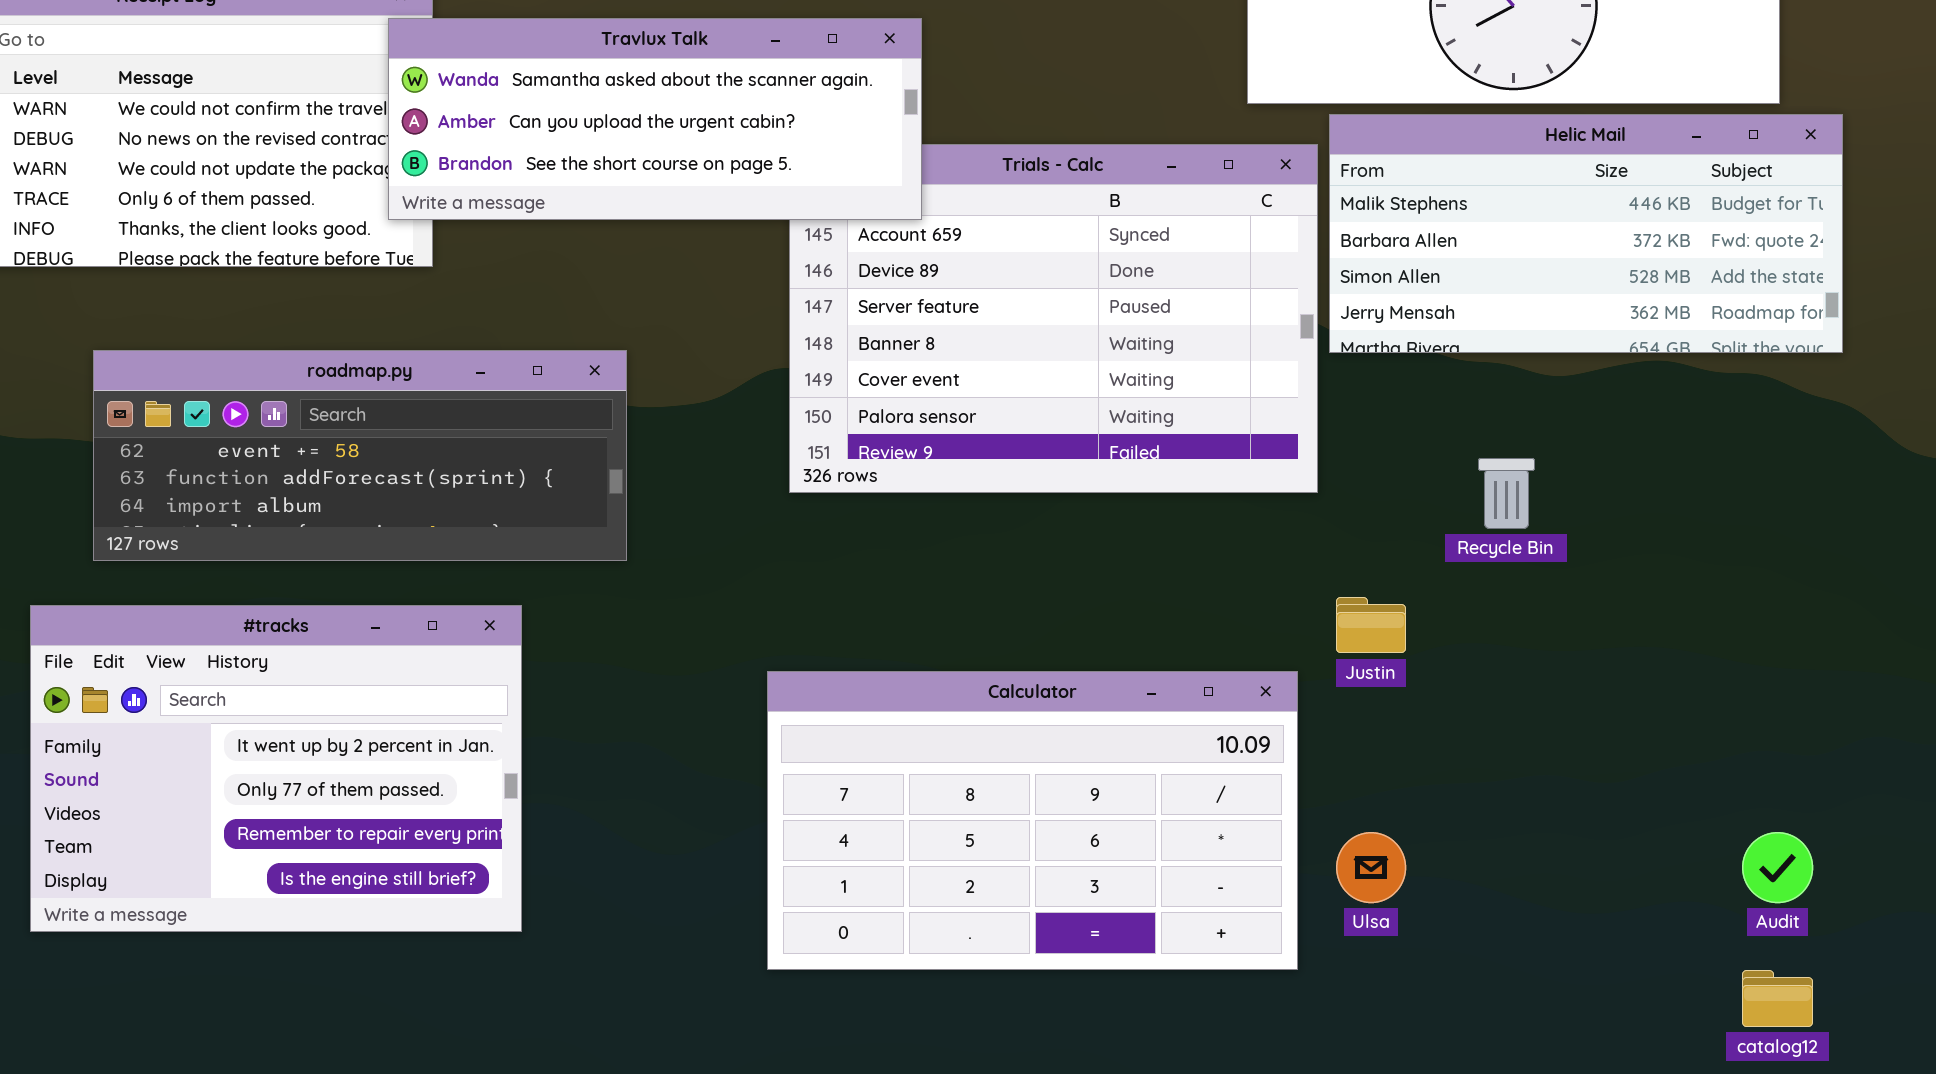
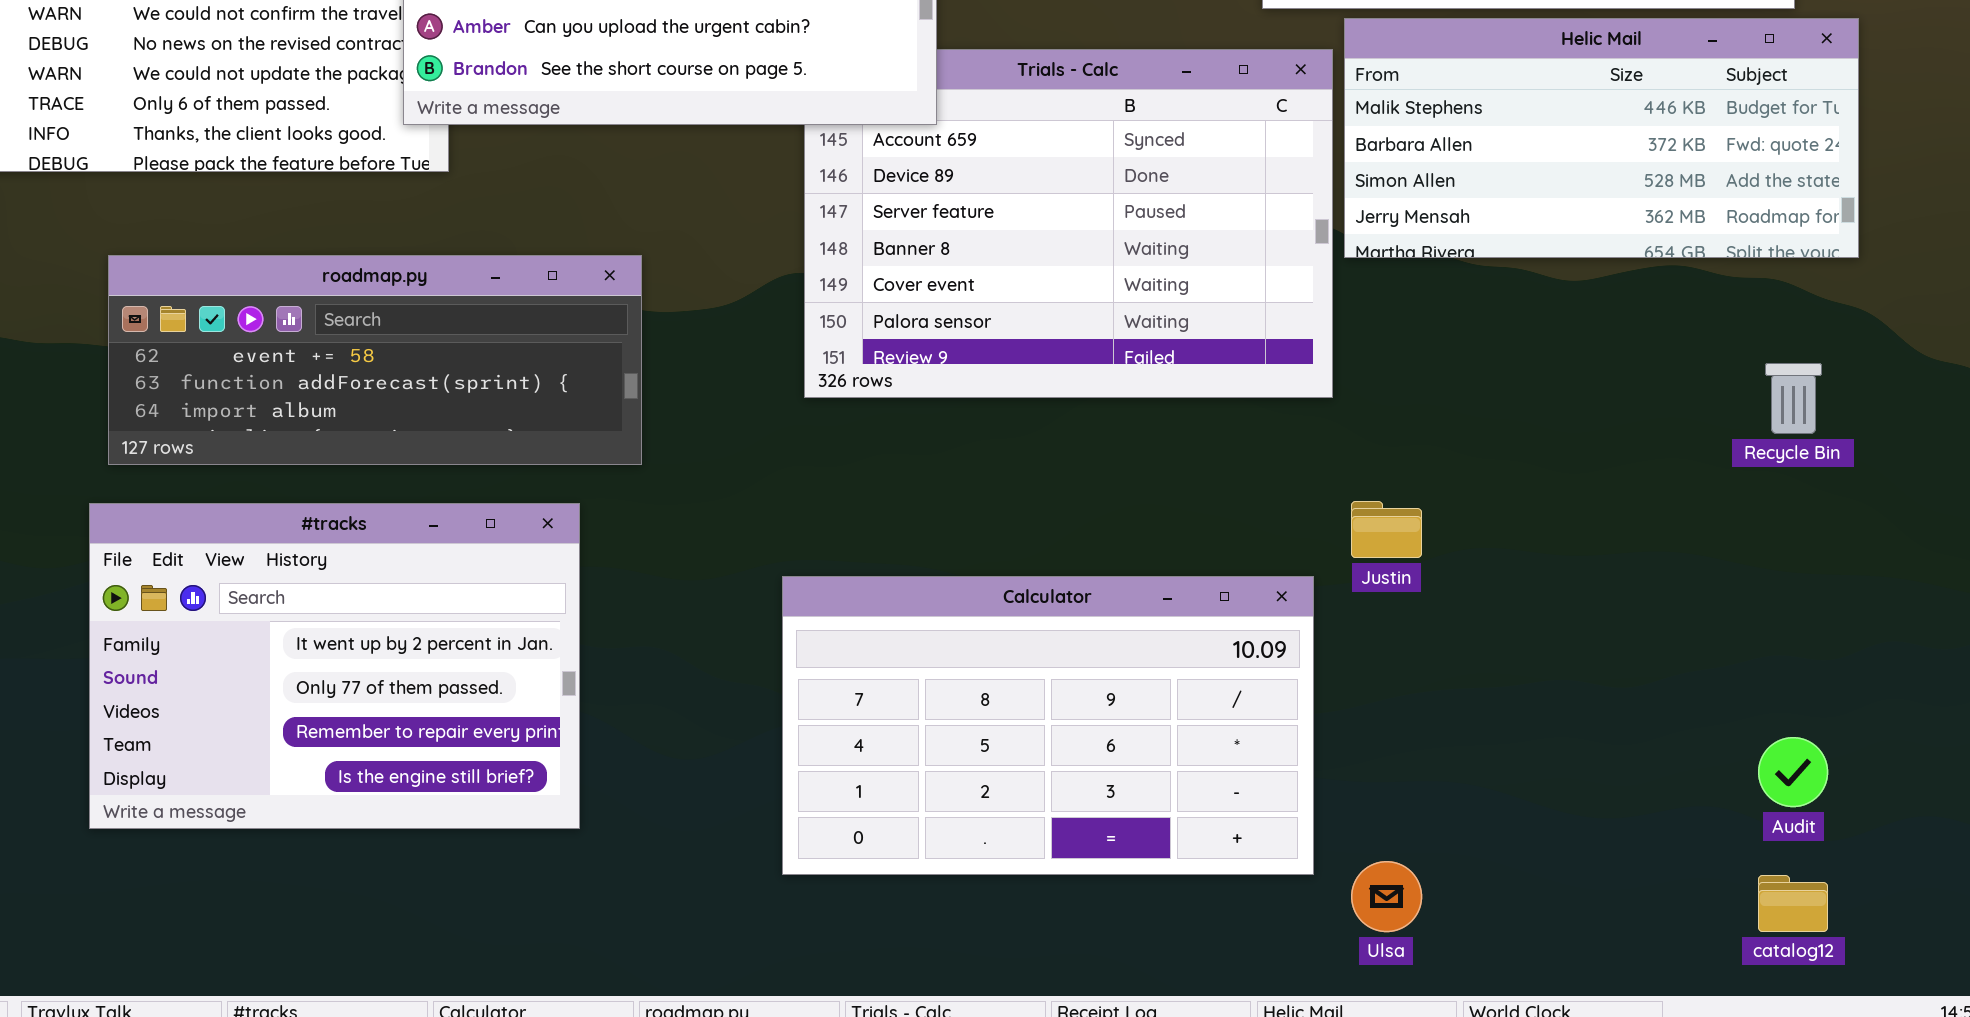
Recycle Bin: [1478,458,1535,529] -> [1765,363,1822,434], moved
#tracks: [30,605,522,932] -> [89,503,580,829], moved
Ulsa: [1336,832,1406,903] -> [1351,861,1422,932], moved

